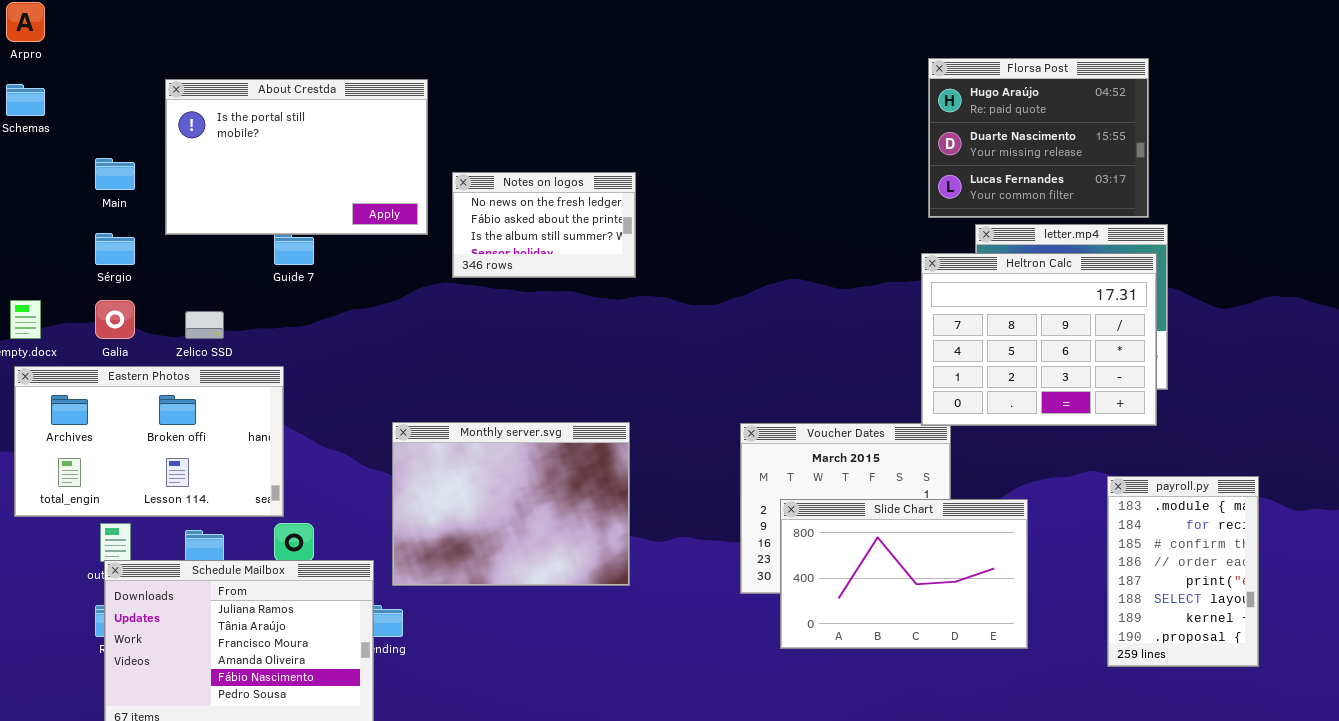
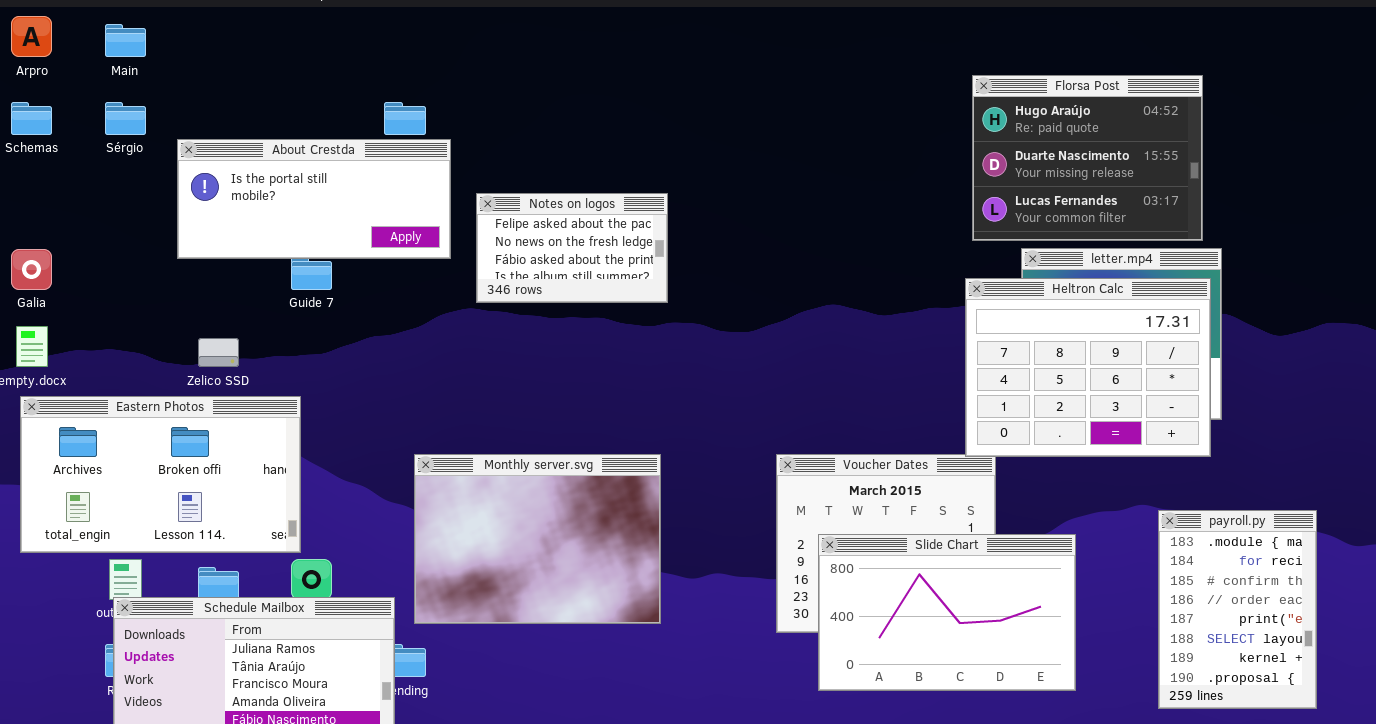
About Crestda: [165,79,428,235] -> [177,139,451,259], resized
Main: [95,158,135,190] -> [105,24,146,57], moved
Notes on logos: [452,172,636,278] -> [476,193,668,303], scrolled up 1 row
Sérgio: [95,233,135,265] -> [105,102,146,135], moved
Galia: [95,300,135,339] -> [11,249,52,290], moved

